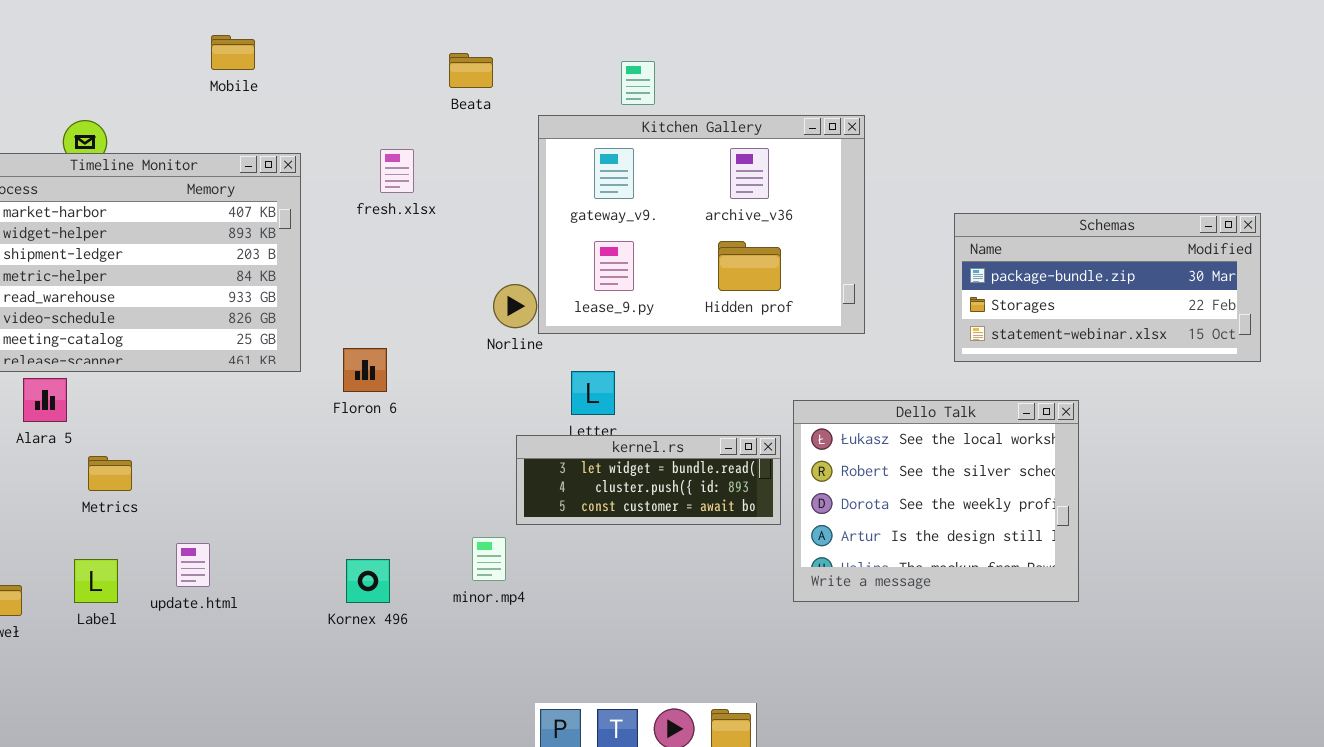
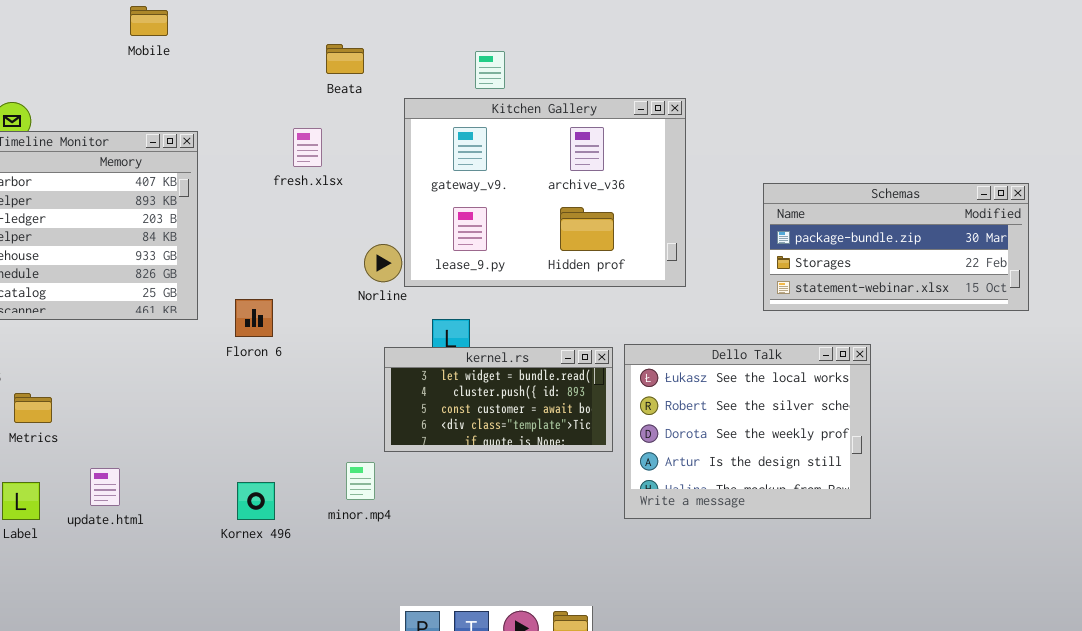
Mobile: [211,35,255,70] -> [130,6,168,36], moved
fresh.xlsx: [380,149,414,193] -> [293,128,322,167], moved
kernel.rs: [516,435,781,525] -> [384,347,613,452], resized

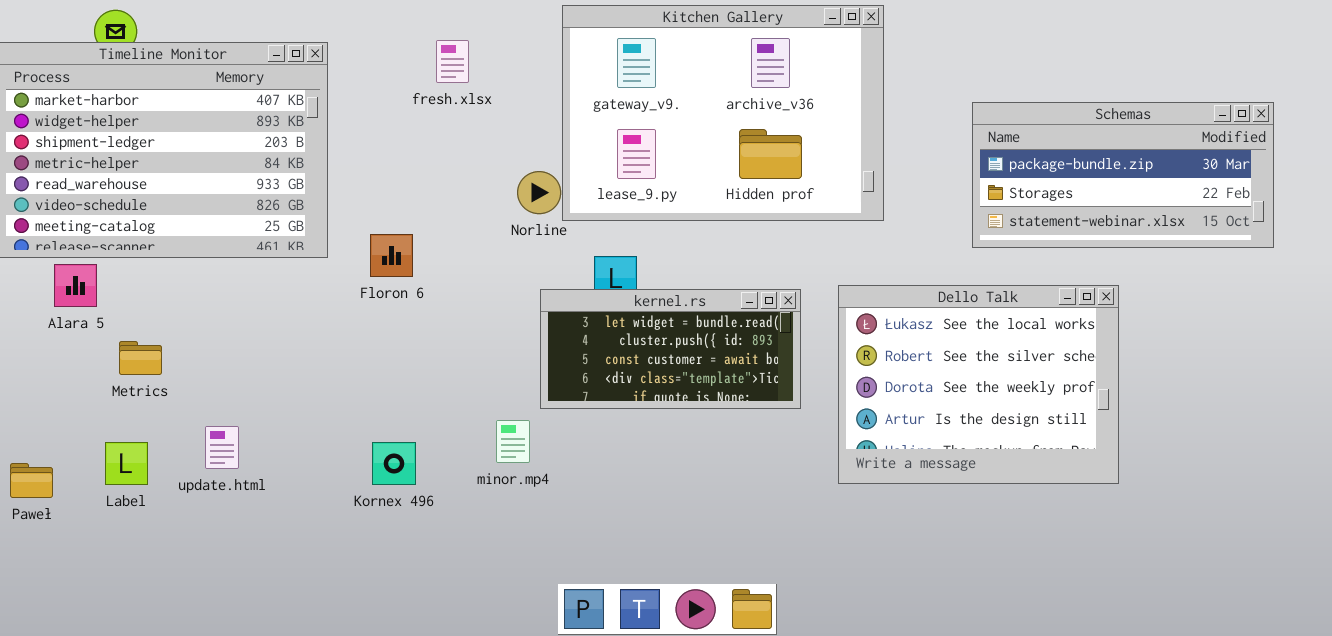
Dello Talk: [624,344,871,519] -> [838,285,1119,484], moved

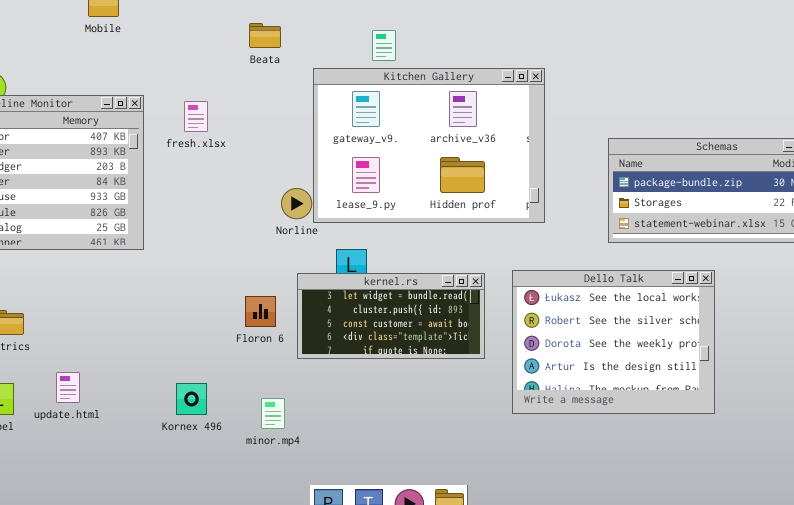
fresh.xlsx: [436,40,469,83] -> [184,101,208,132], moved
Floron 6: [370,234,413,277] -> [245,296,276,327], moved
minor.mp4: [496,420,530,463] -> [261,398,285,429], moved

